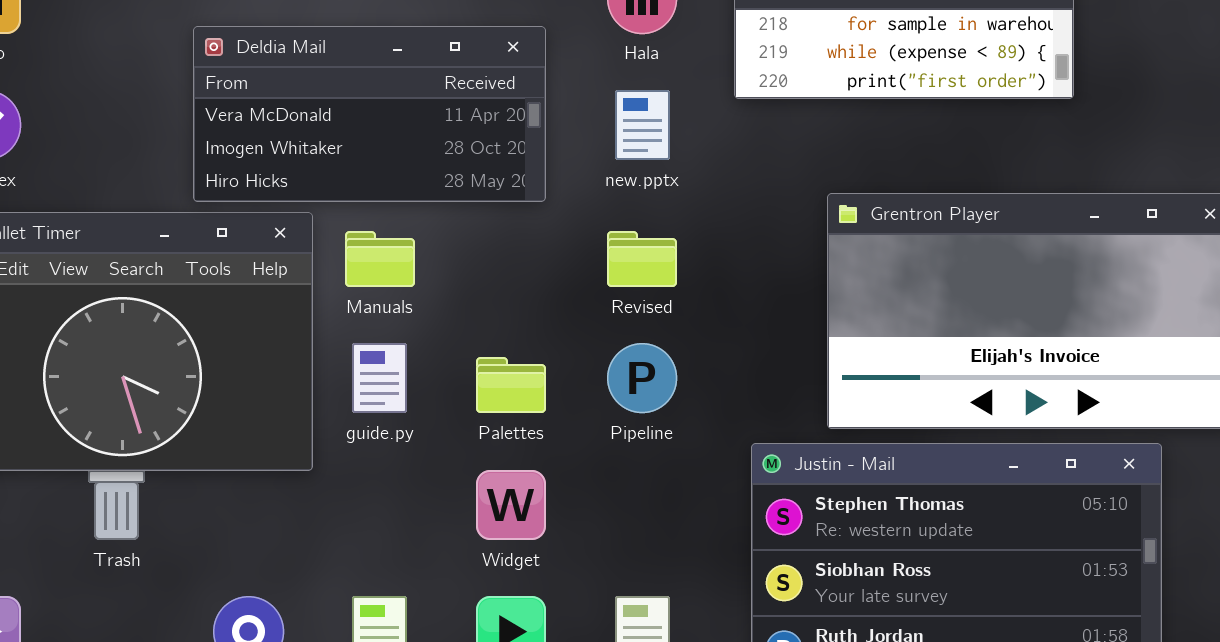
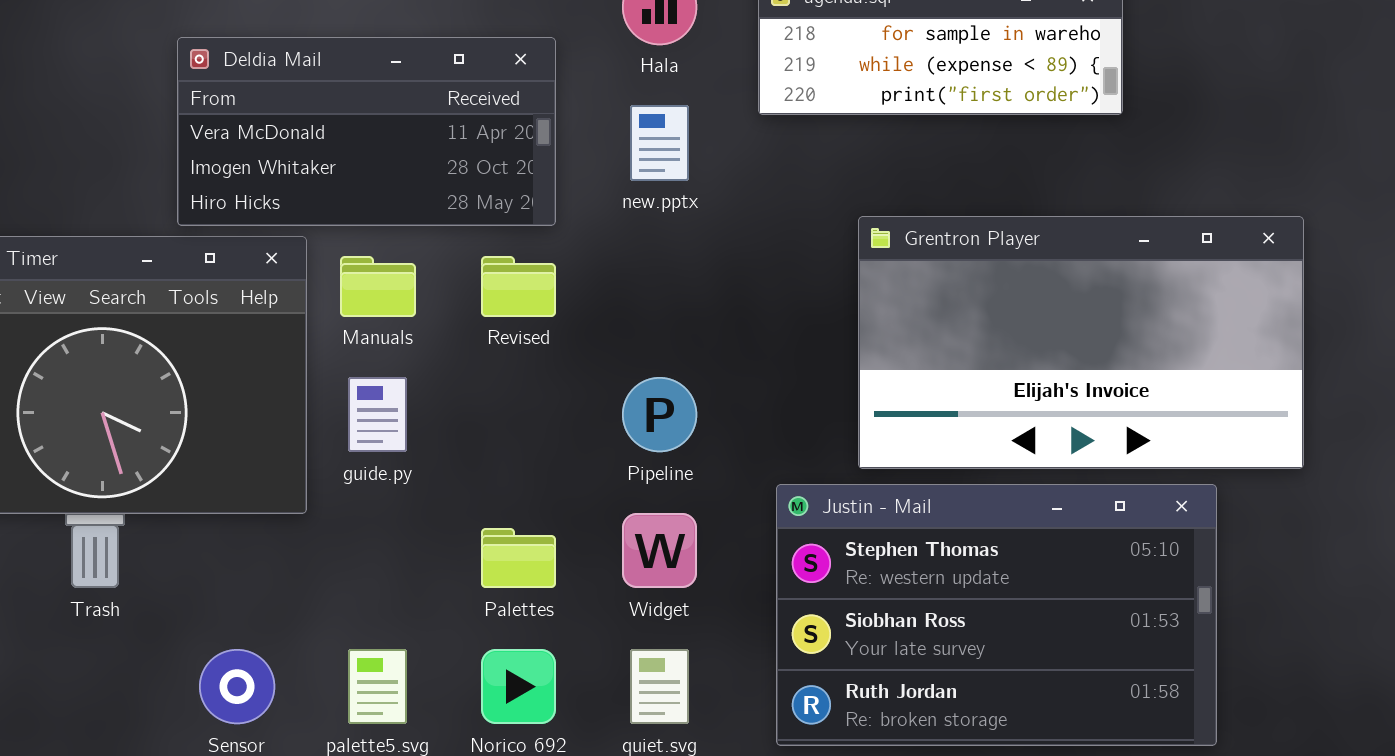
Revised: [607,231,677,287] -> [481,256,556,317], moved
Palettes: [476,357,546,413] -> [481,528,556,588], moved
Widget: [476,470,546,540] -> [622,513,697,588], moved

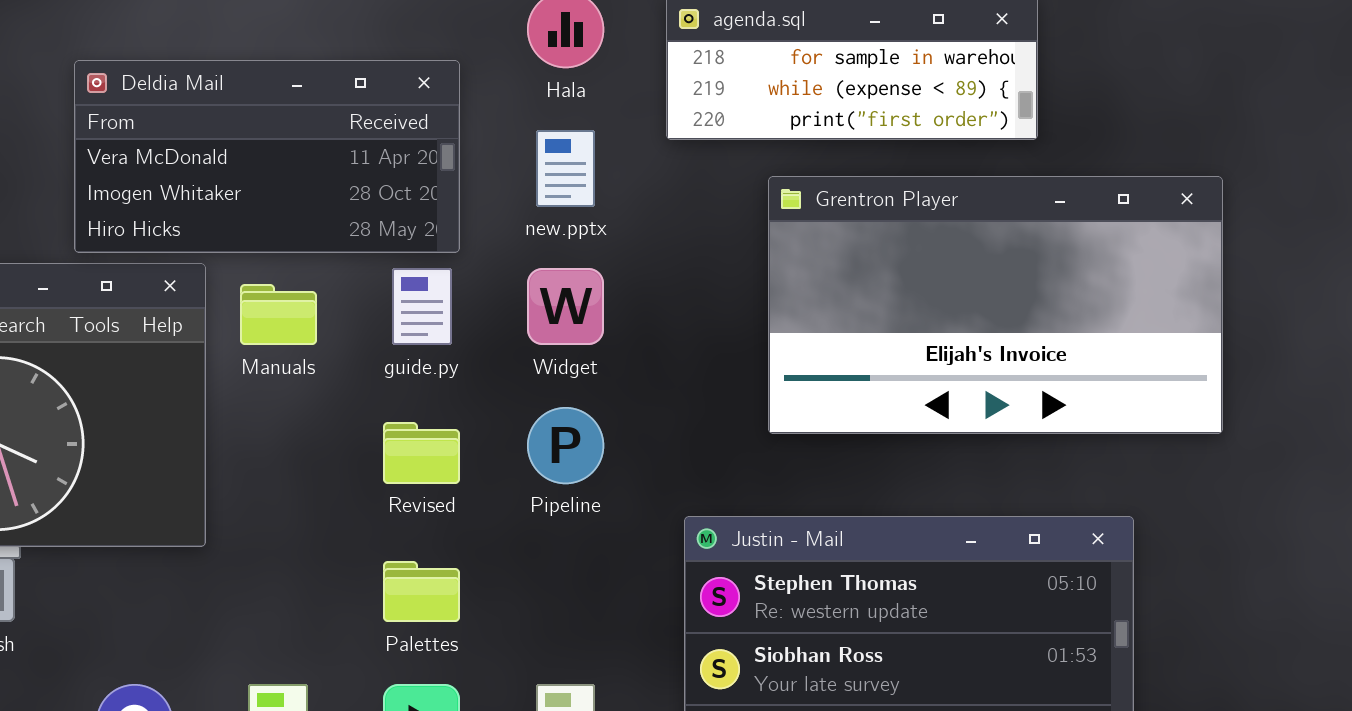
Grentron Player: [858,216,1304,469] -> [768,176,1223,434], moved
Revised: [481,256,556,317] -> [383,422,460,484], moved
guide.py: [348,377,407,452] -> [392,268,452,345], moved
Widget: [622,513,697,588] -> [527,268,604,345], moved

